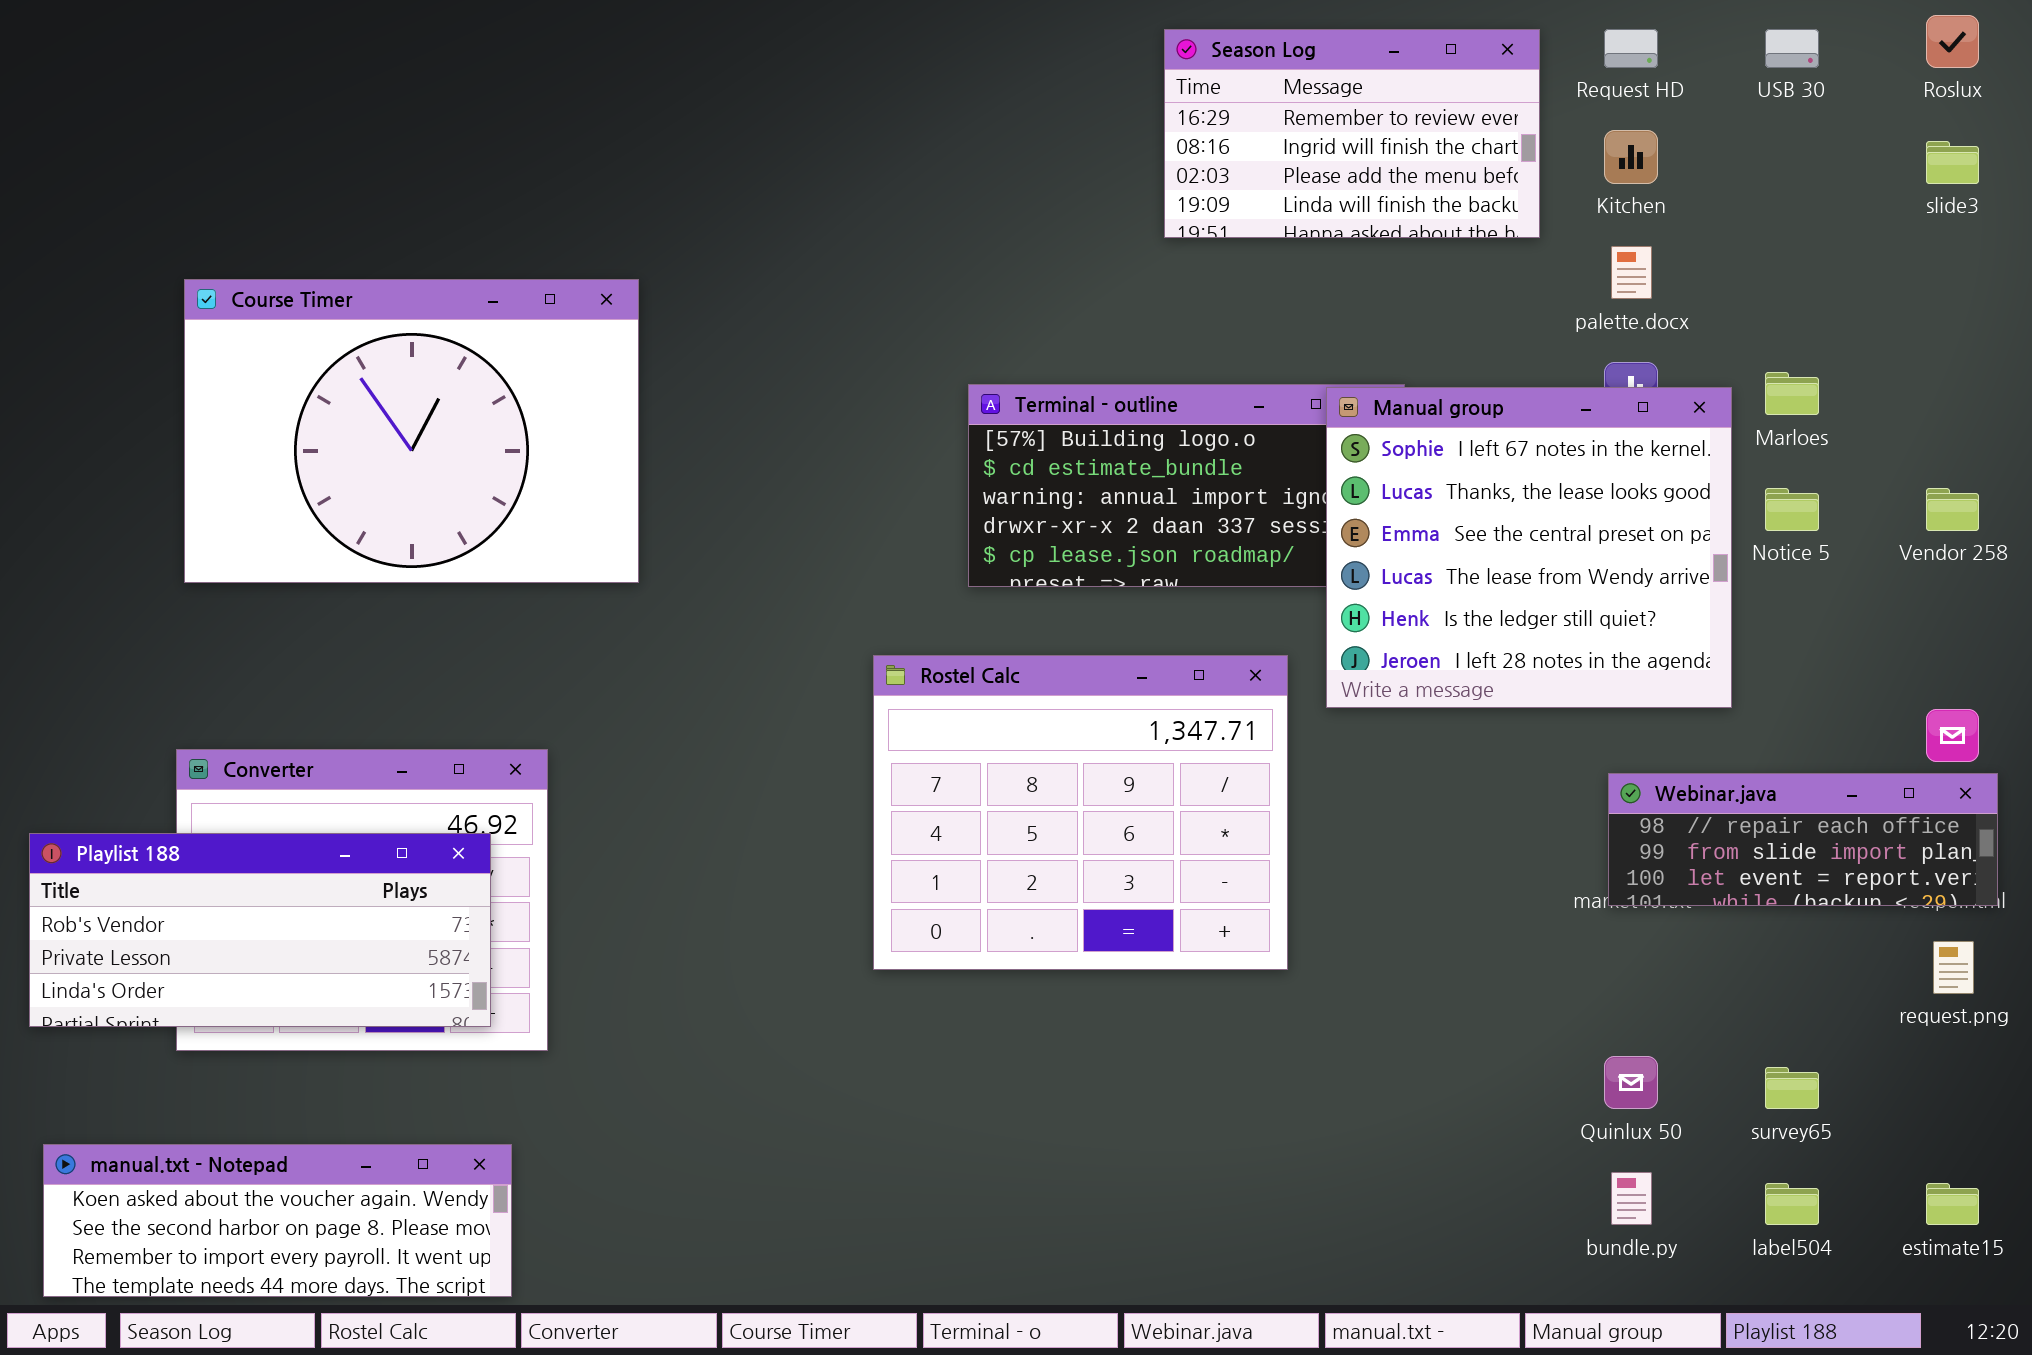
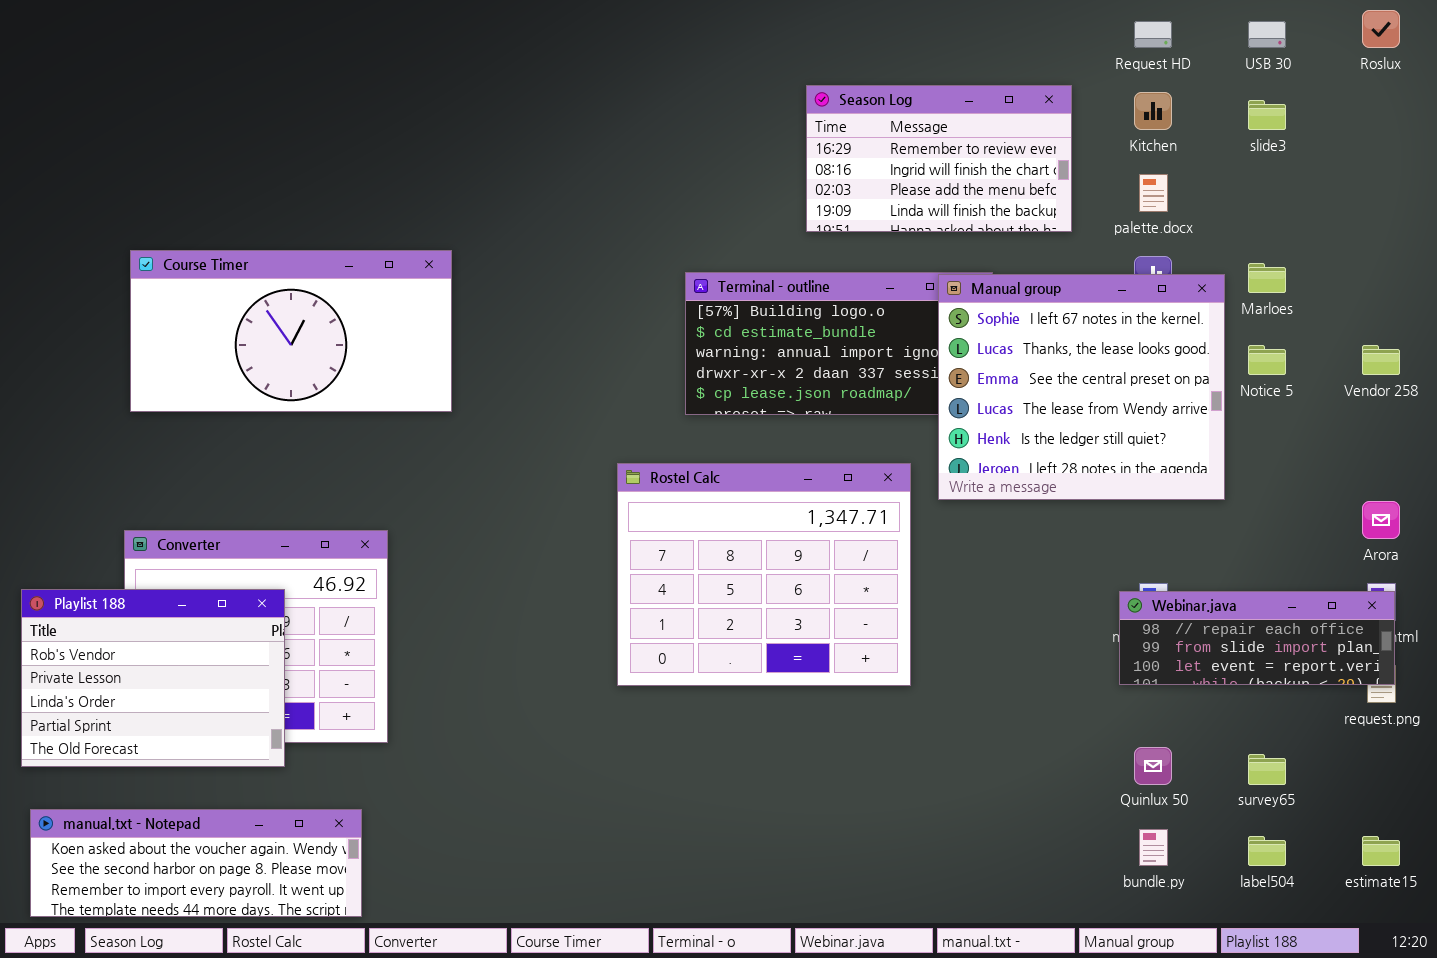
Season Log: [1164,29,1540,238] -> [806,85,1072,232], moved
slide3: [1926,141,1979,184] -> [1248,100,1286,130], moved
Course Timer: [184,279,639,583] -> [130,250,452,412], resized
Webinar.java: [1608,773,1998,906] -> [1119,591,1395,685], moved
Playlist 188: [29,833,491,1027] -> [21,589,285,767], resized

